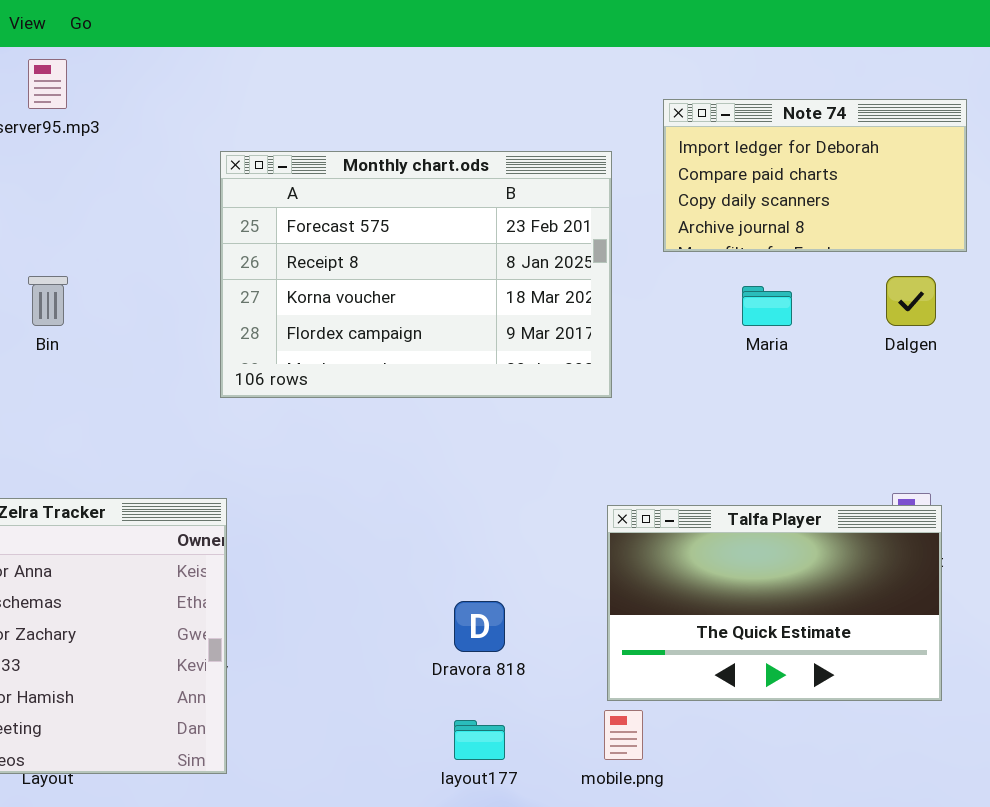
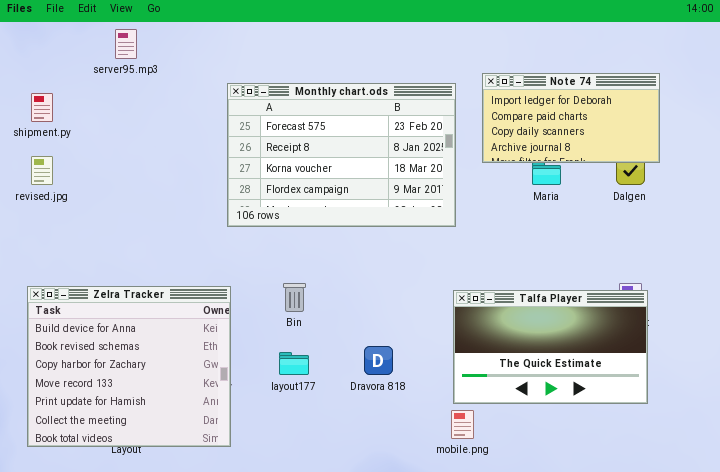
Note 74: [663,99,967,252] -> [482,73,660,163], moved
Bin: [28,276,68,326] -> [283,283,306,312], moved
layout177: [454,720,505,760] -> [279,352,309,375], moved

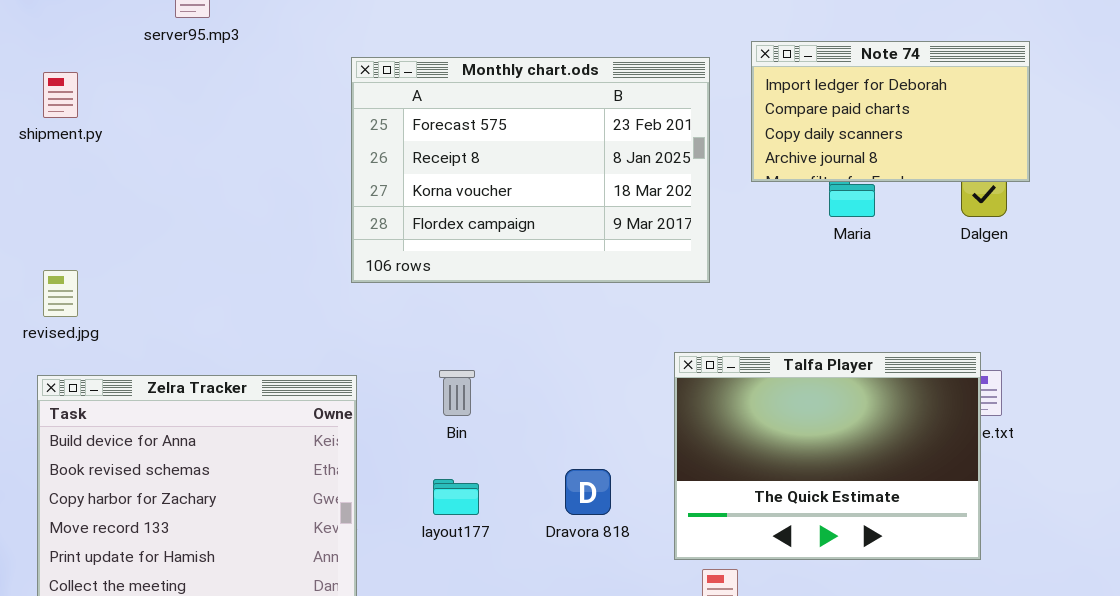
revised.jpg: [31,156,53,185] -> [43,270,78,317], moved
Talfa Player: [453,290,648,404] -> [674,352,981,560], moved, resized

